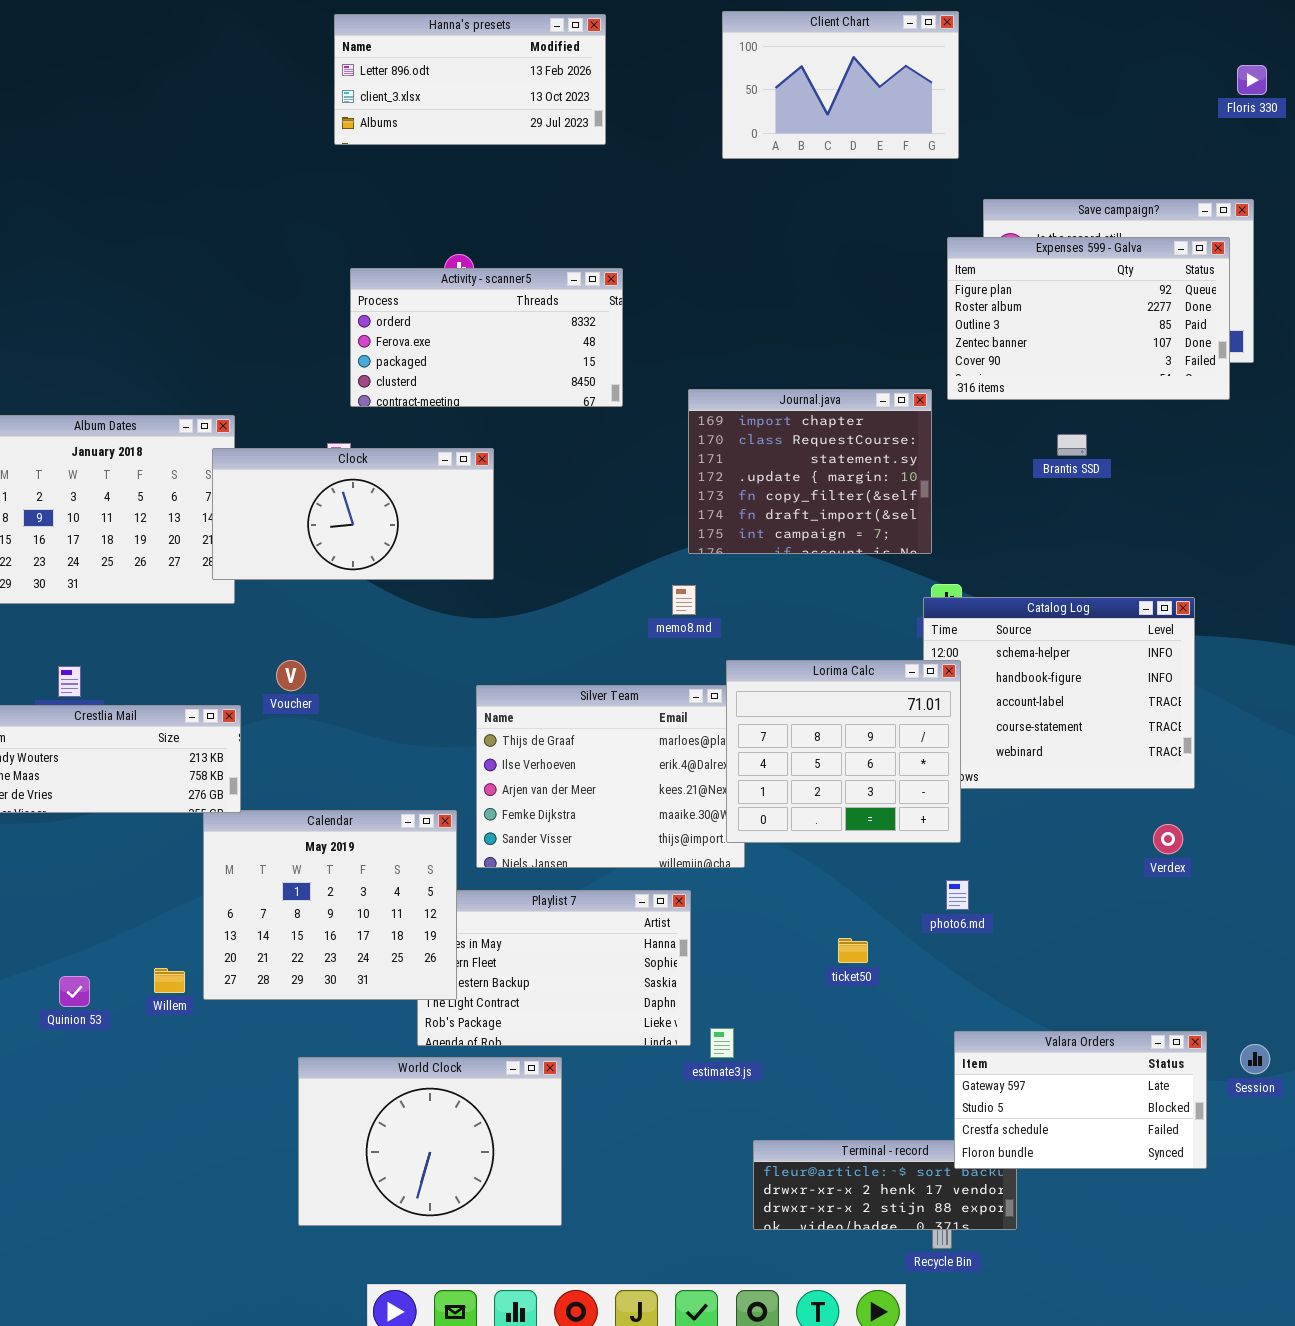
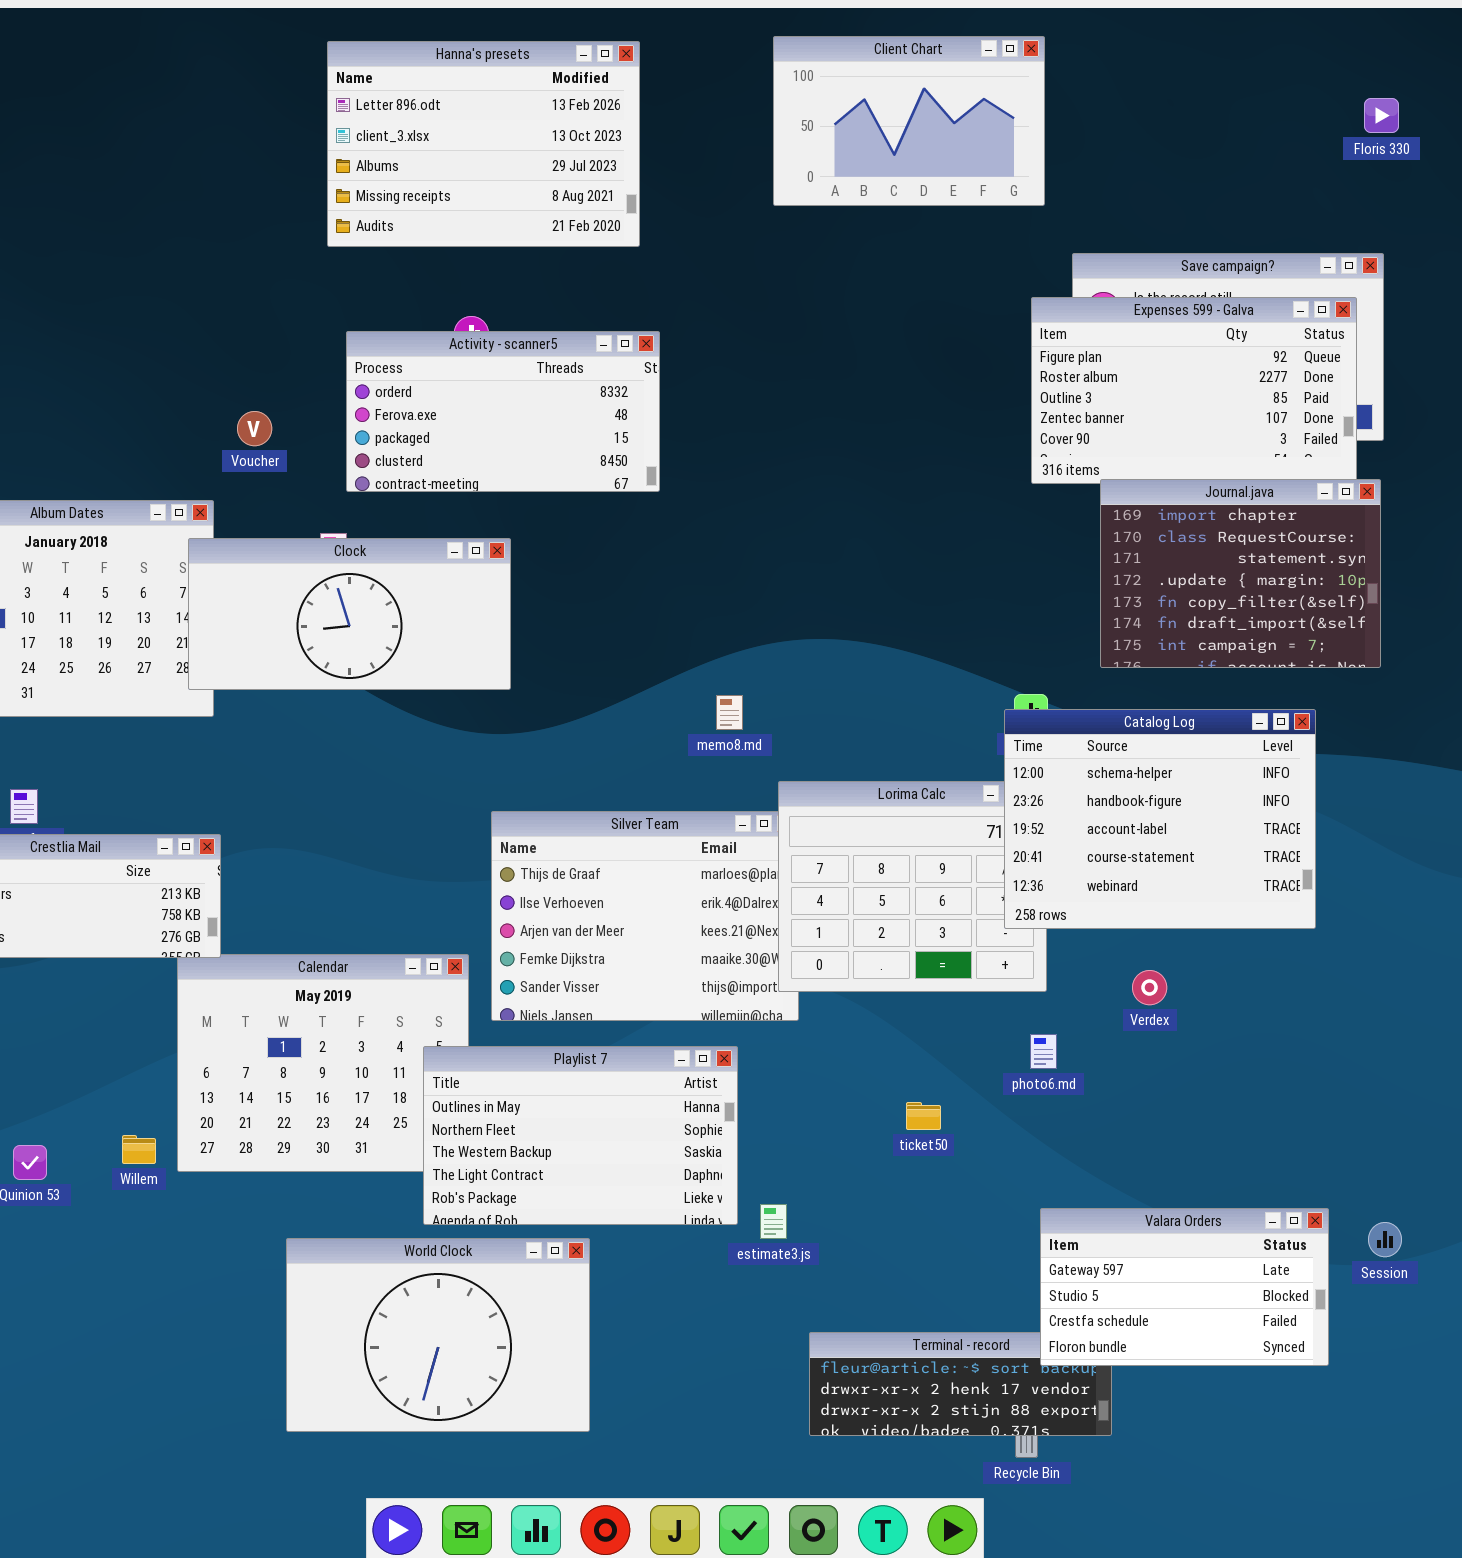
Hanna's presets: [334,14,606,145] -> [327,41,640,247], resized
Journal.java: [688,389,932,554] -> [1100,479,1381,668], moved
Catalog Log: [923,597,1195,789] -> [1004,709,1316,929], raised
Voucher: [276,660,306,691] -> [237,411,272,446], moved
Verdex: [1153,824,1183,854] -> [1132,970,1167,1005], moved
Playlist 7: [417,890,691,1046] -> [423,1046,738,1225], raised

